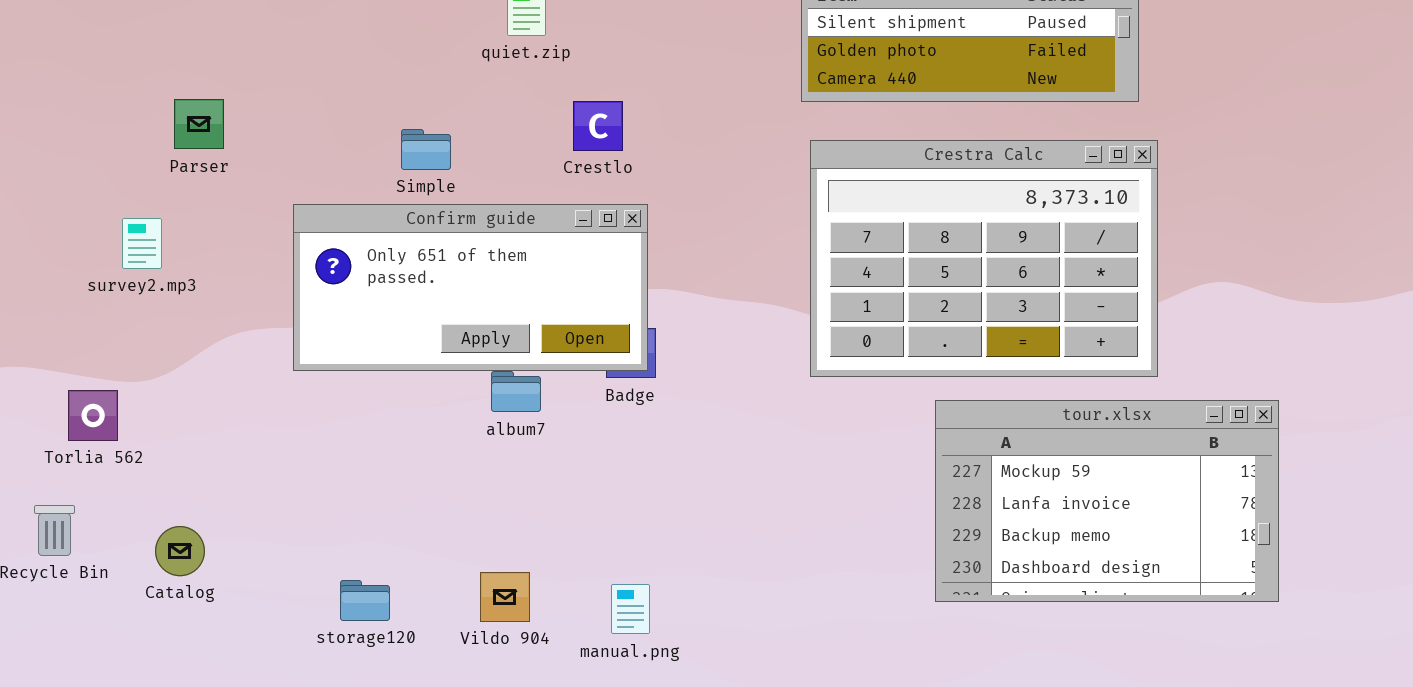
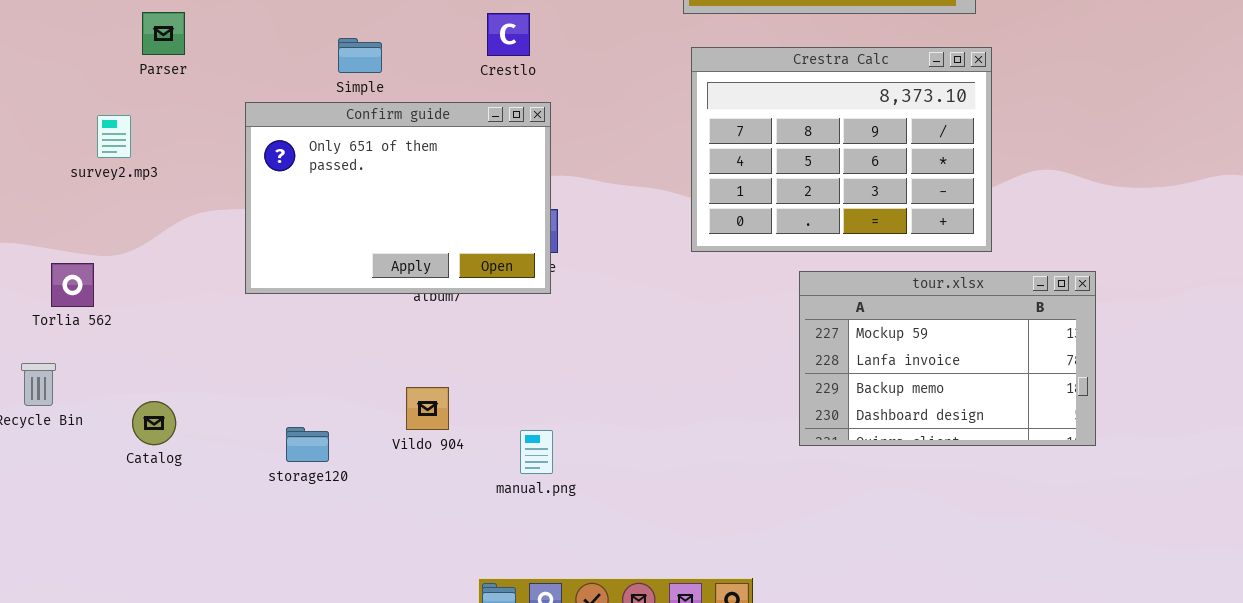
Confirm guide: [293,204,648,371] -> [245,102,551,294], resized
Catalog: [155,526,205,576] -> [132,401,176,445], moved
Vildo 904: [480,572,530,622] -> [406,387,449,430], moved

